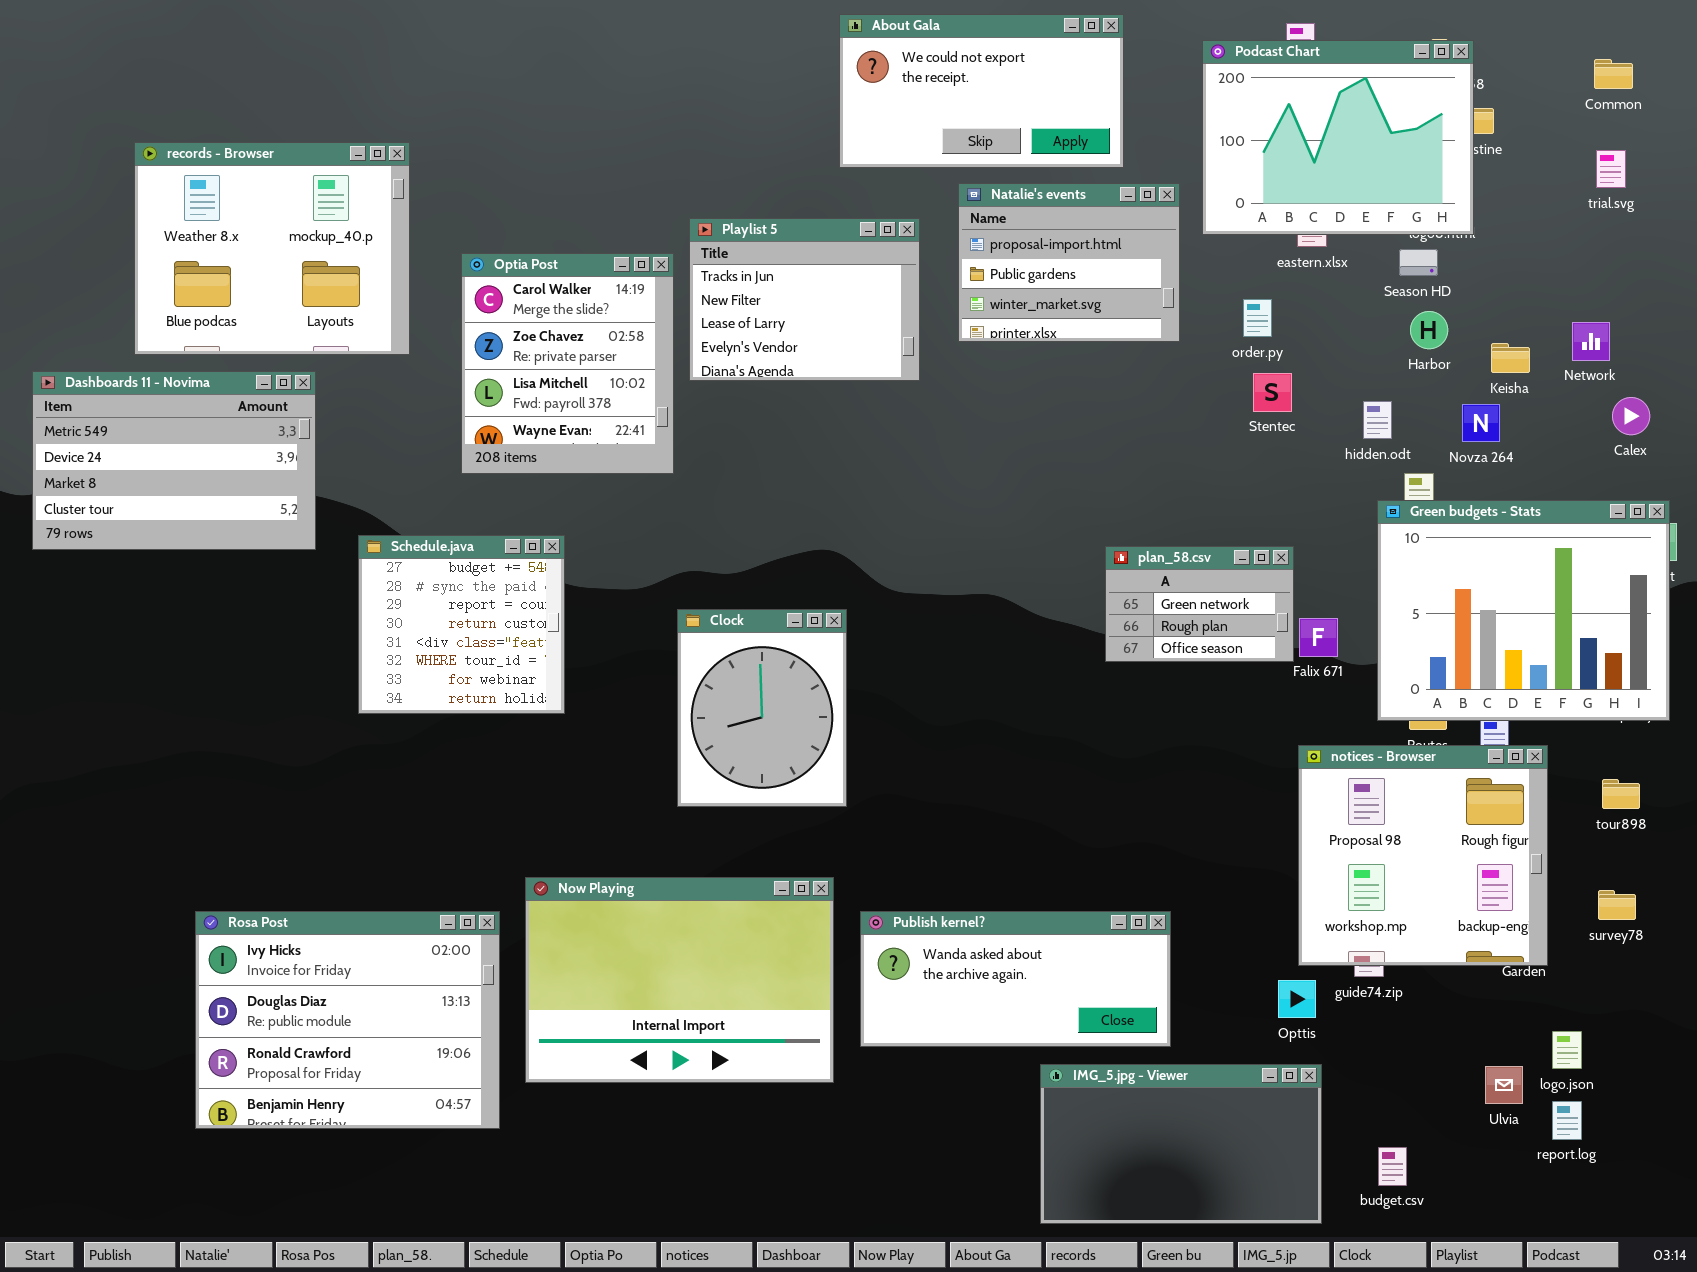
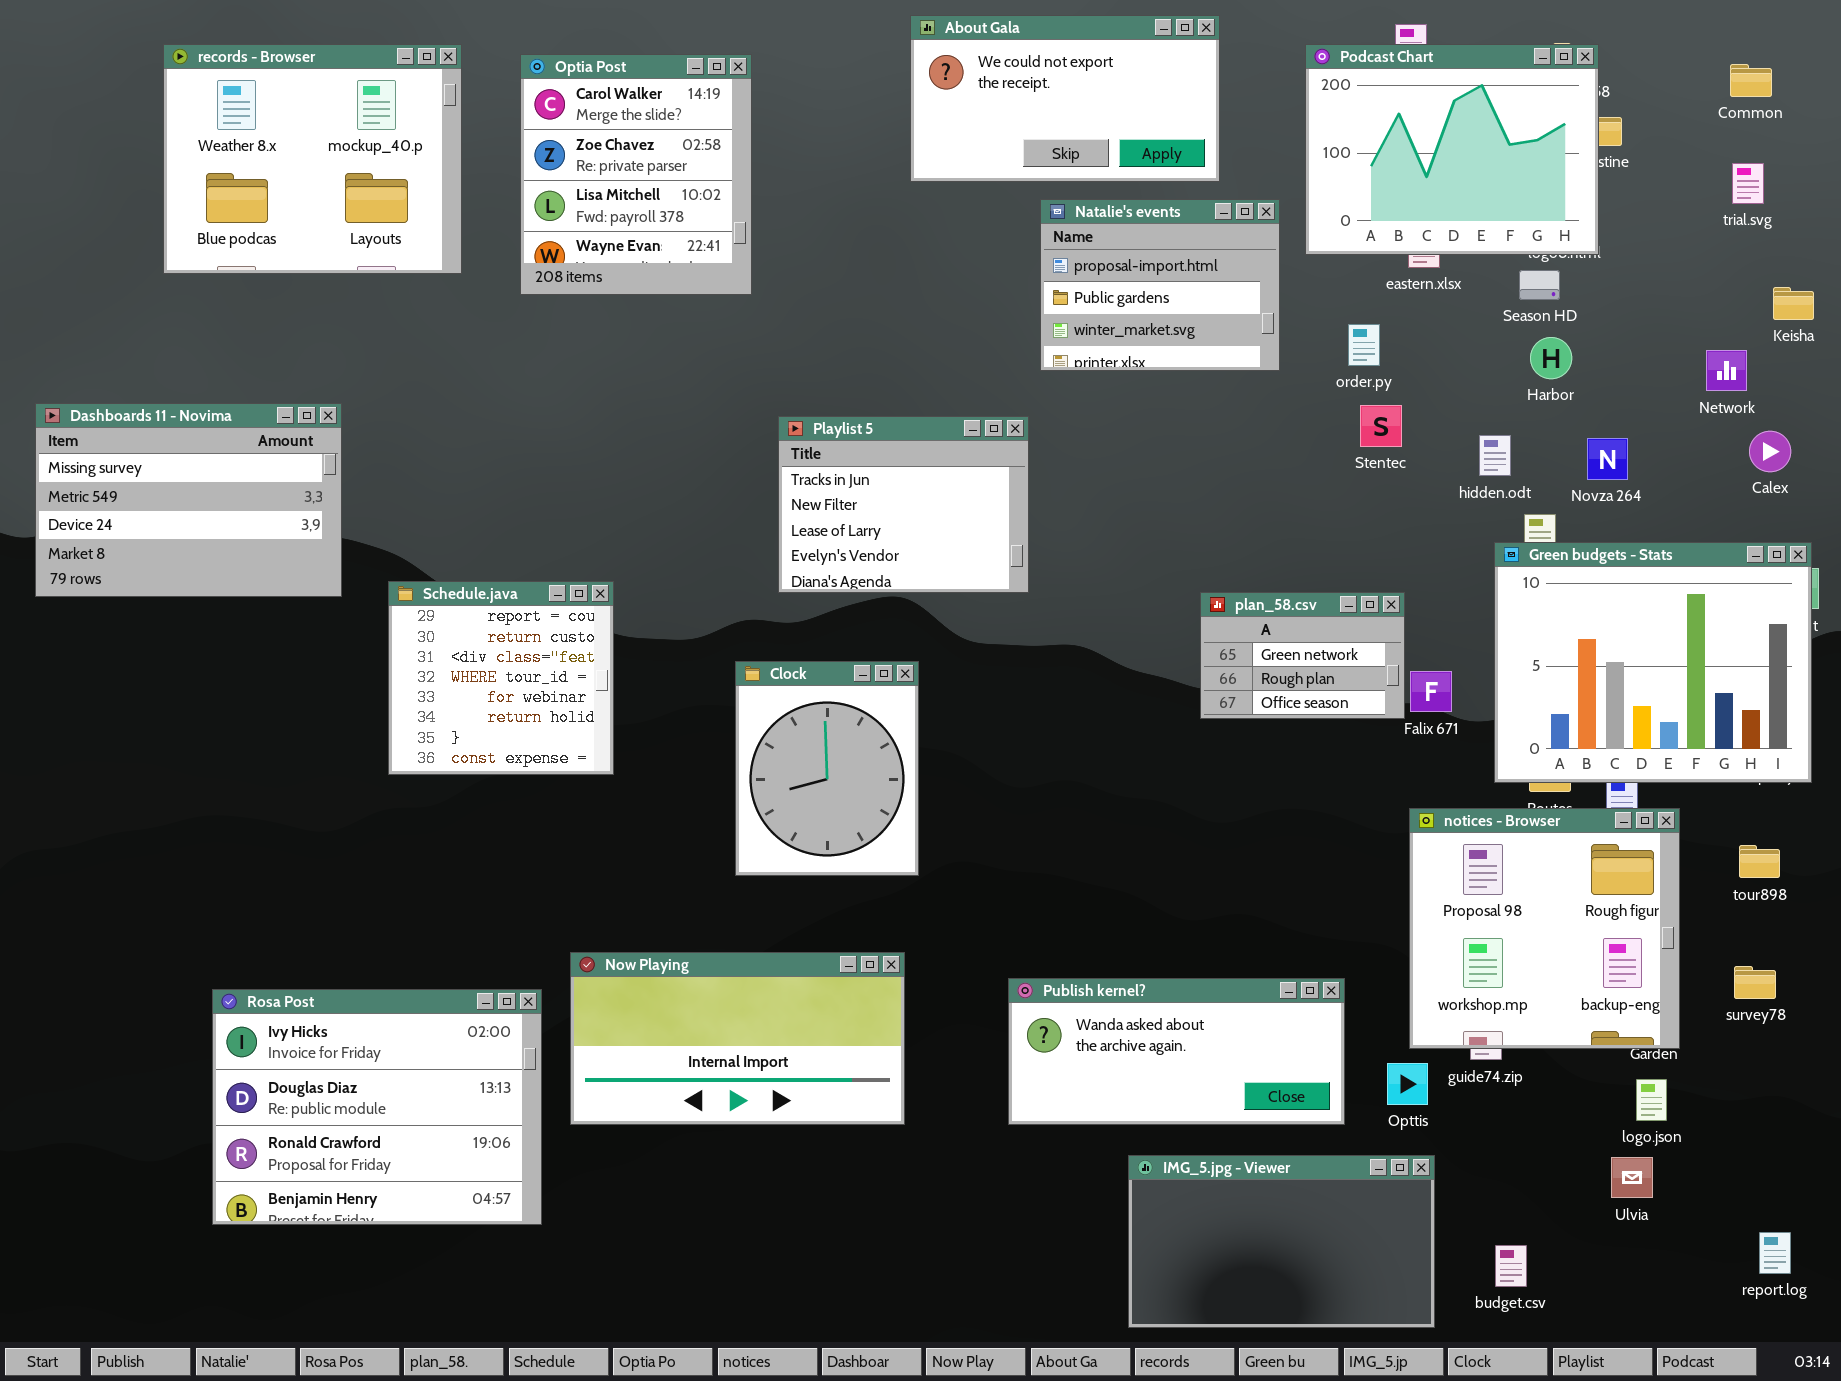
records - Browser: [134,142,410,355] -> [163,44,462,274], moved
Playlist 5: [689,218,920,381] -> [778,416,1029,593], moved
Optia Post: [461,253,674,474] -> [520,54,752,295], moved
Keisha: [1491,343,1530,373] -> [1773,287,1814,320], moved
Dashboards 11 - Novima: [32,371,316,550] -> [35,403,342,597], scrolled up 1 row
Schedule.java: [358,535,565,714] -> [388,581,614,775], scrolled down 2 rows
Now Playing: [525,877,834,1083] -> [570,952,905,1125], resized
Publish kernel?: [860,911,1171,1047] -> [1008,978,1345,1125], moved
logo.json: [1552,1031,1582,1069] -> [1636,1079,1667,1121], moved
report.log: [1552,1101,1582,1140] -> [1759,1232,1791,1274], moved

